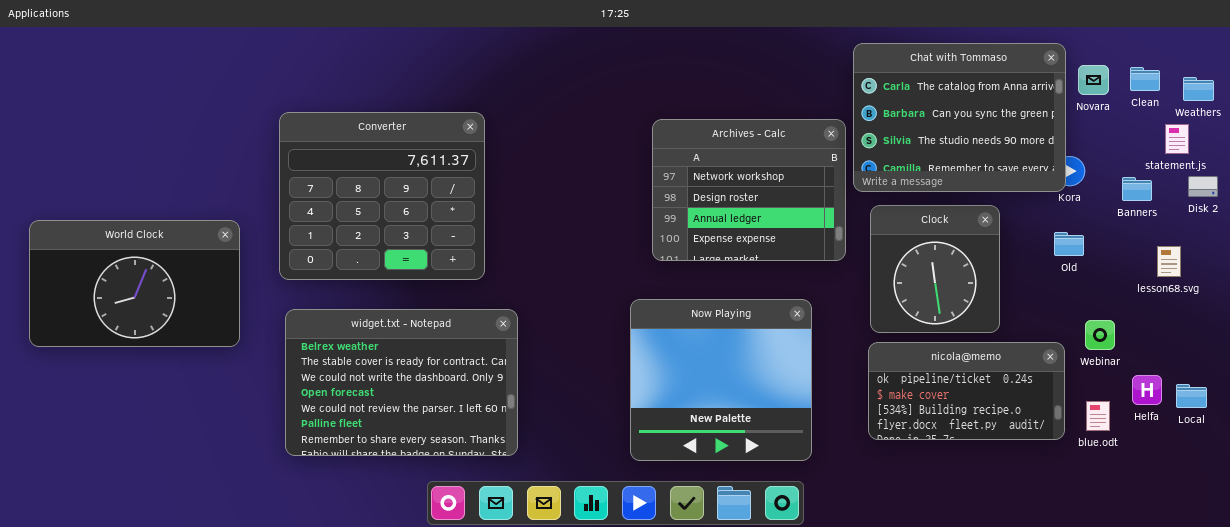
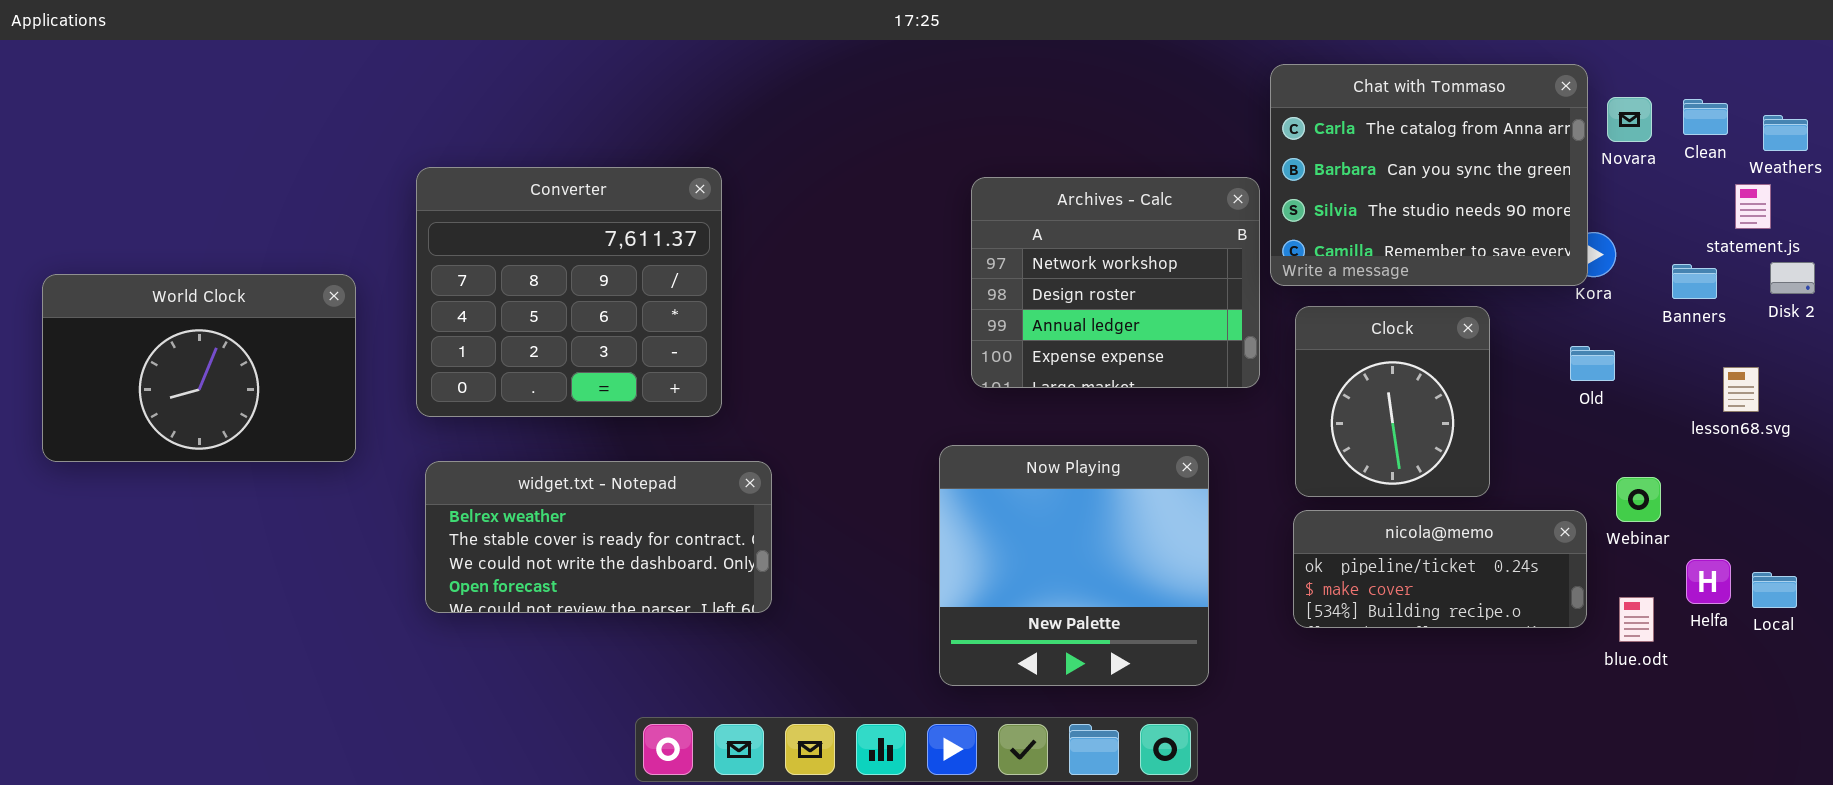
World Clock: [29,220,240,347] -> [42,274,356,462], moved
widget.txt - Notepad: [285,309,518,456] -> [425,461,772,613], resized
nicola@memo: [868,342,1065,440] -> [1293,510,1587,628], resized

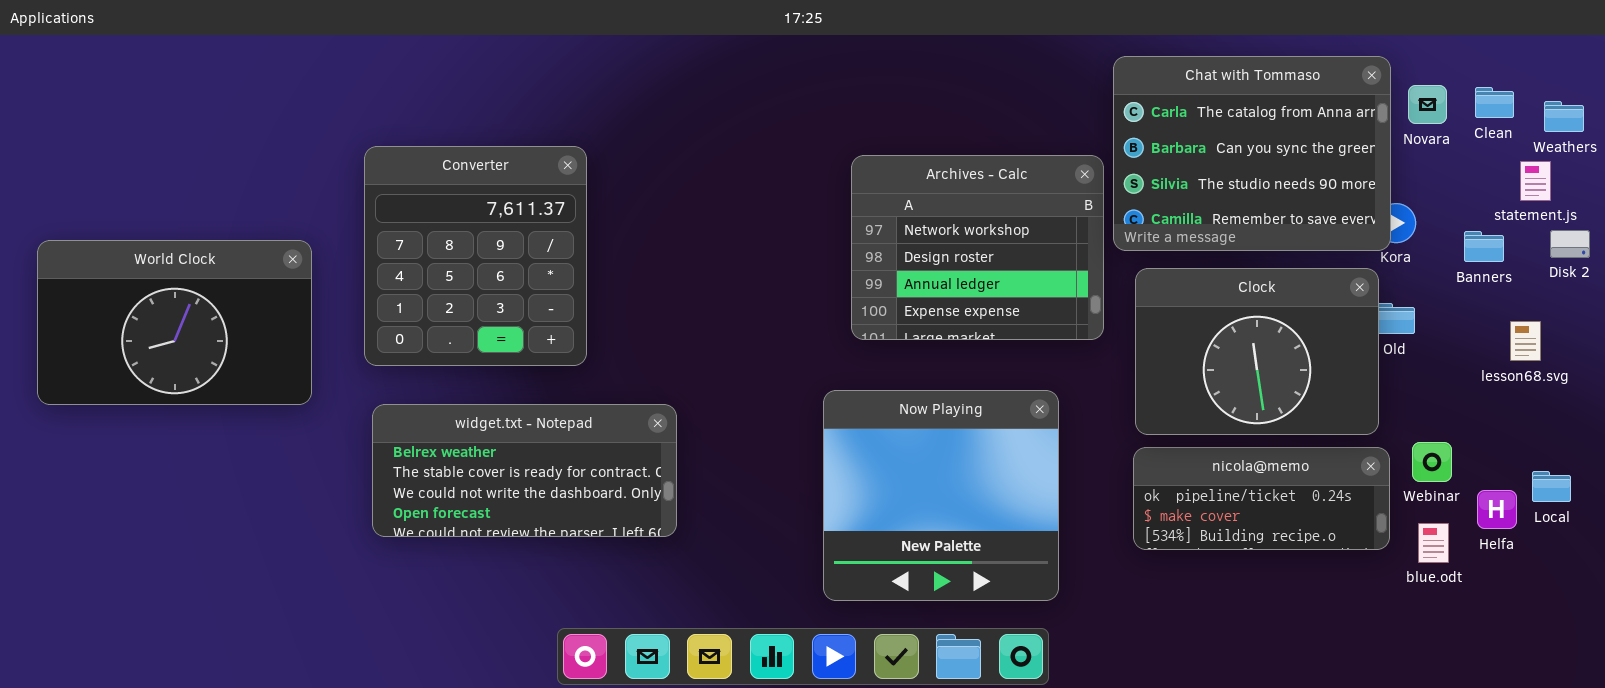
Converter: [416,167,722,417] -> [364,146,587,366], resized
Clock: [1295,306,1490,497] -> [1135,268,1379,435], resized
Webinar: [1616,477,1661,522] -> [1412,442,1452,482], moved
Local: [1752,572,1797,608] -> [1532,471,1571,502], moved

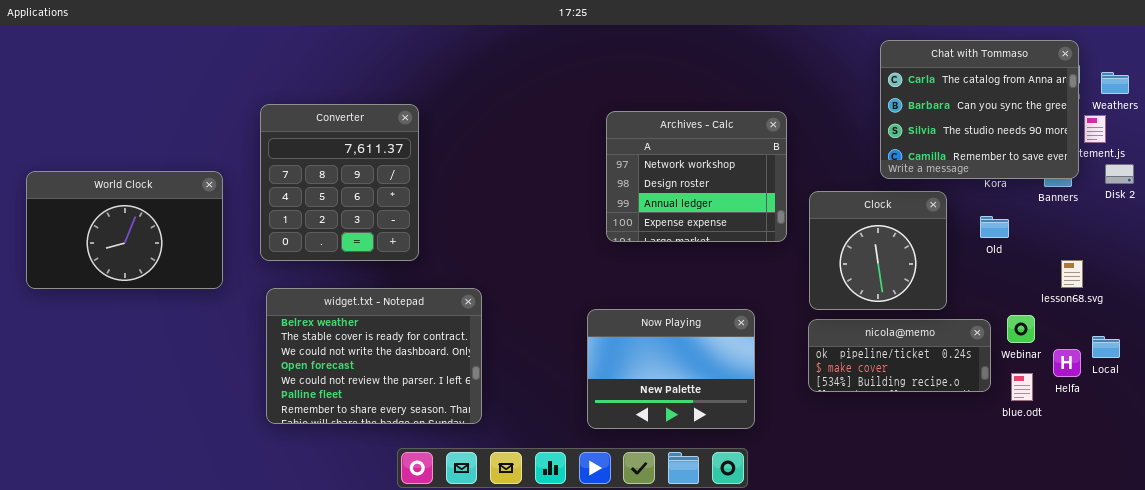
Chat with Tommaso: [1113,56,1391,251] -> [880,40,1079,179], moved
Clock: [1135,268,1379,435] -> [809,191,947,310], resized
lesson68.svg: [1510,321,1541,361] -> [1061,260,1083,288], moved
Now Playing: [823,390,1059,601] -> [587,309,755,429], resized
widget.txt - Notepad: [372,404,677,537] -> [266,288,482,424], resized

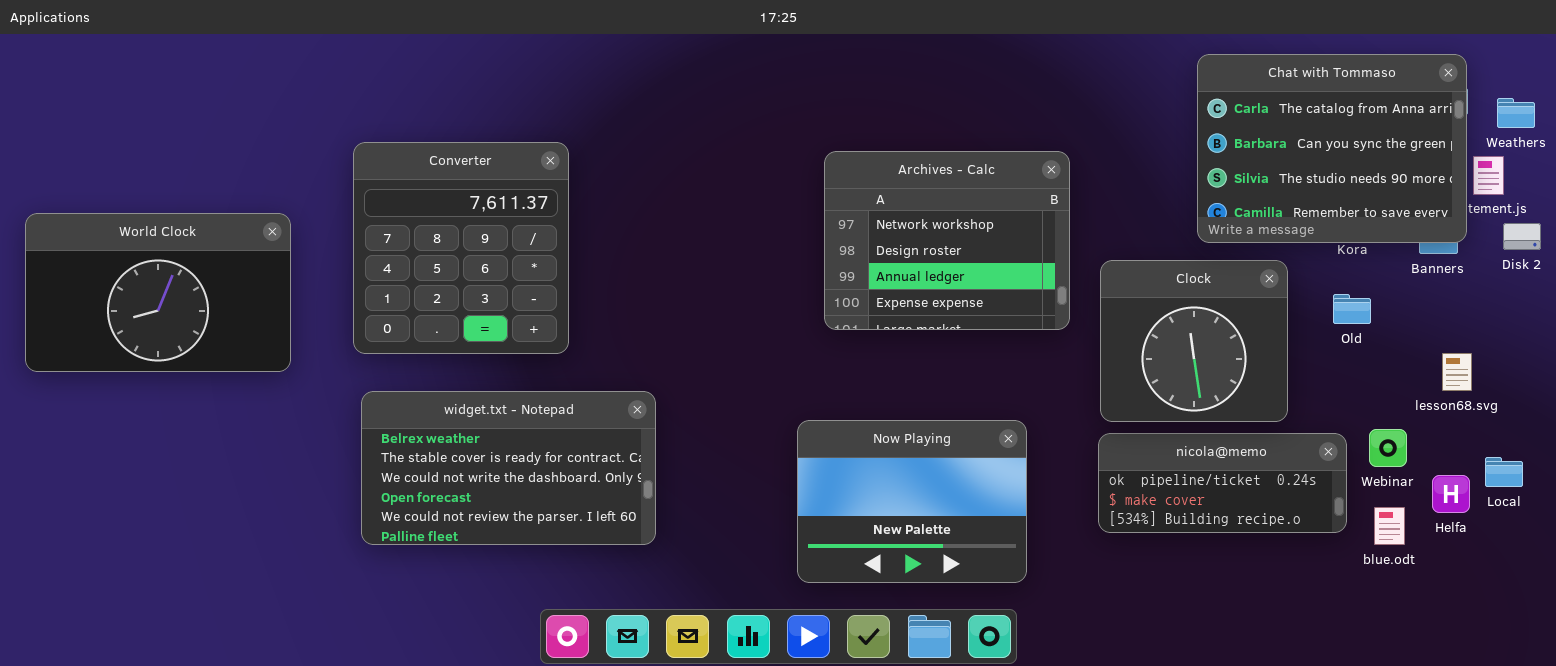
World Clock: [26,171,223,289] -> [25,213,291,372], moved
widget.txt - Notepad: [266,288,482,424] -> [361,391,656,545], resized

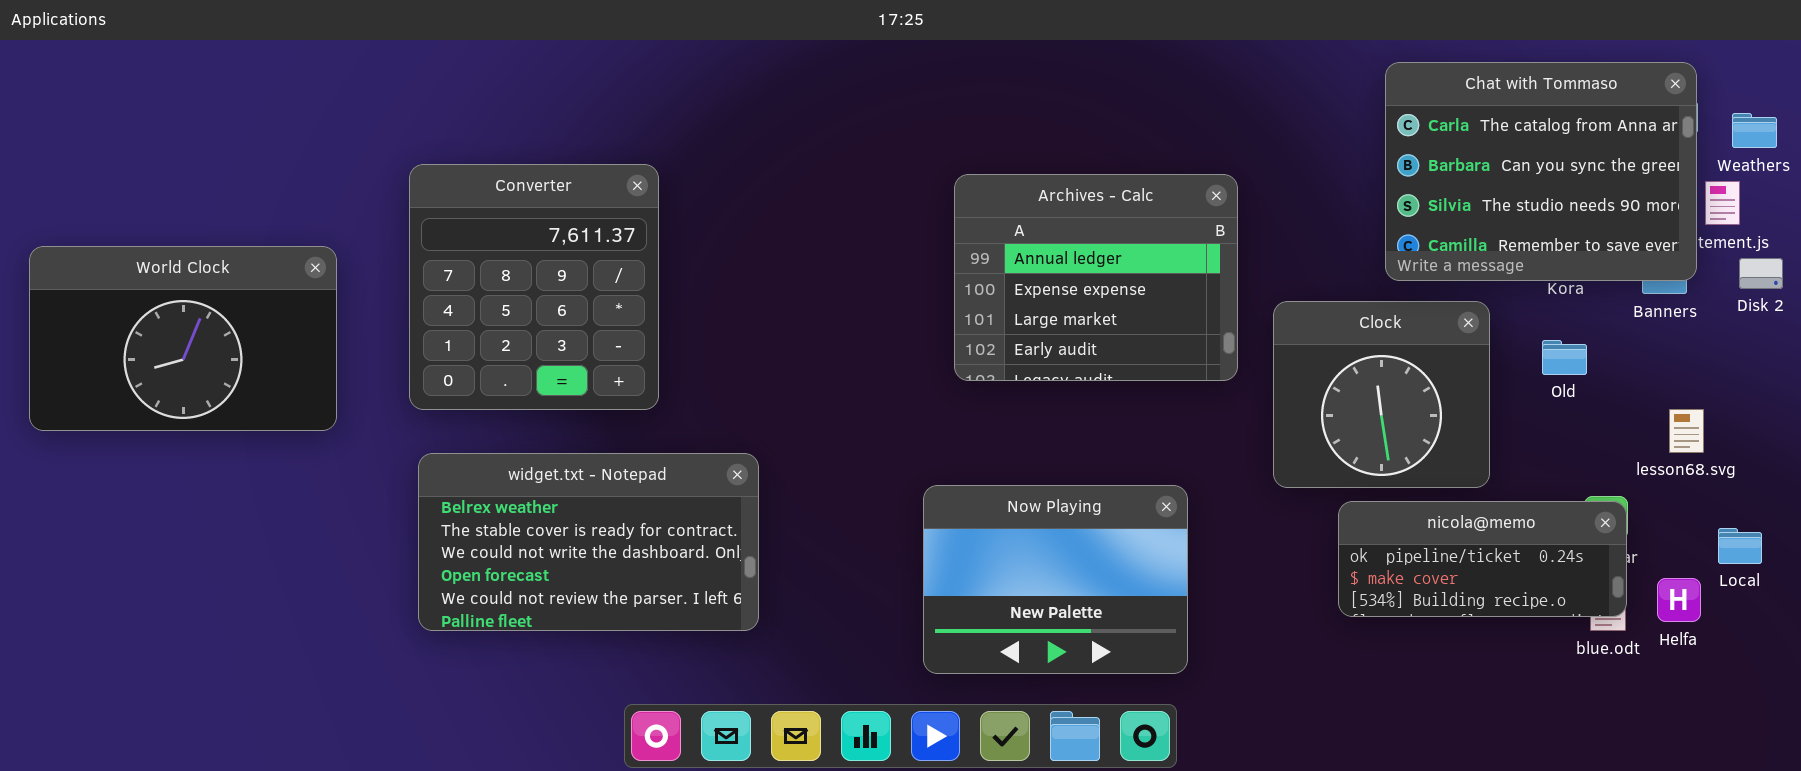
Archives - Calc: [824,151,1070,330] -> [954,174,1238,381], scrolled down 2 rows
nicola@memo: [1098,433,1347,533] -> [1338,501,1627,617], moved
Helfa: [1432,475,1470,513] -> [1657,578,1701,622], moved

